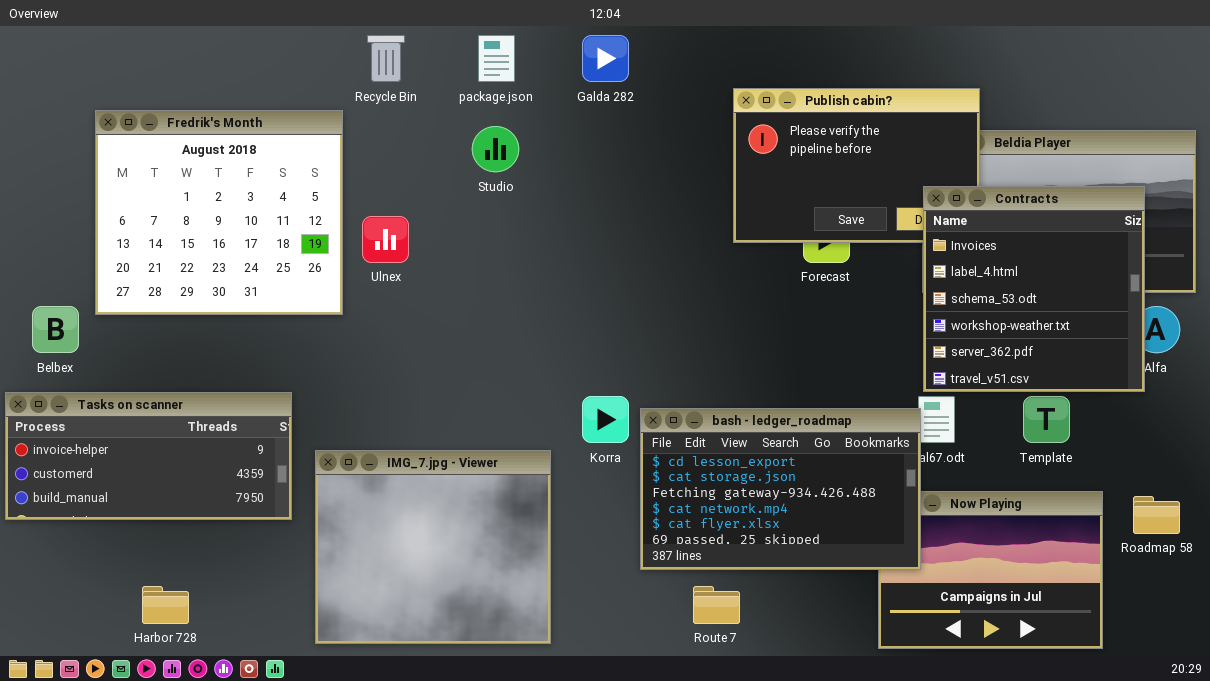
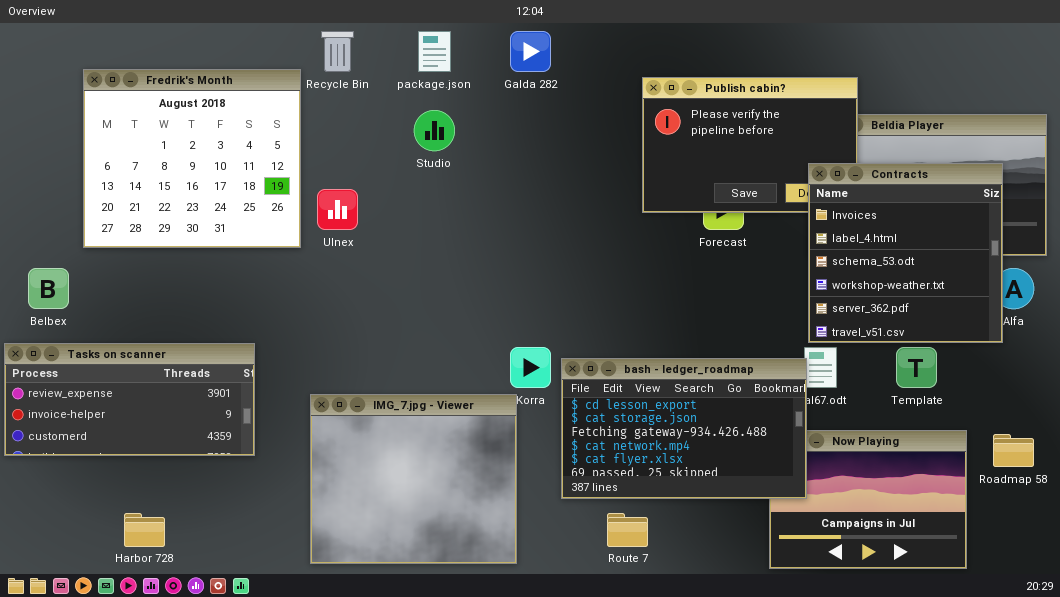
Fredrik's Month: [95,110,343,315] -> [83,69,301,248], moved
Tasks on scanner: [5,392,292,520] -> [4,343,255,456], scrolled up 1 row
IMG_7.jpg - Viewer: [315,450,551,644] -> [310,394,517,564], moved

